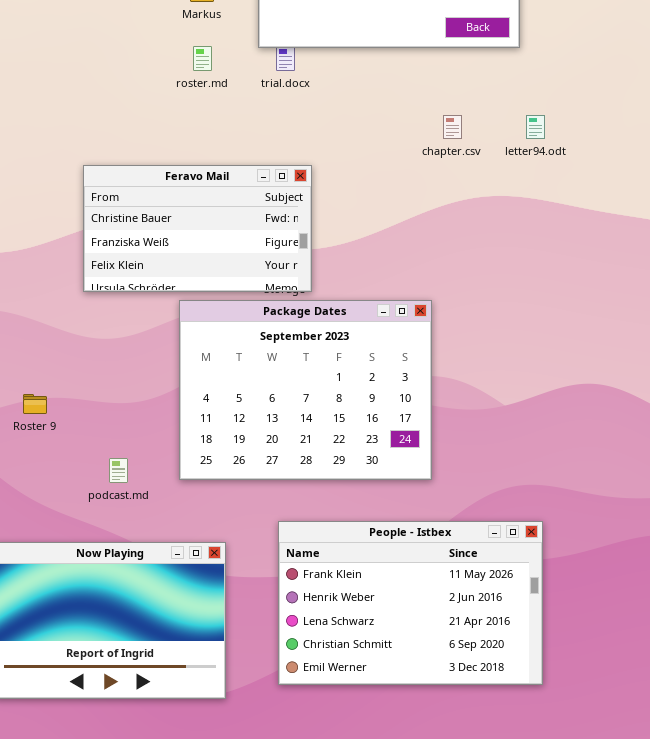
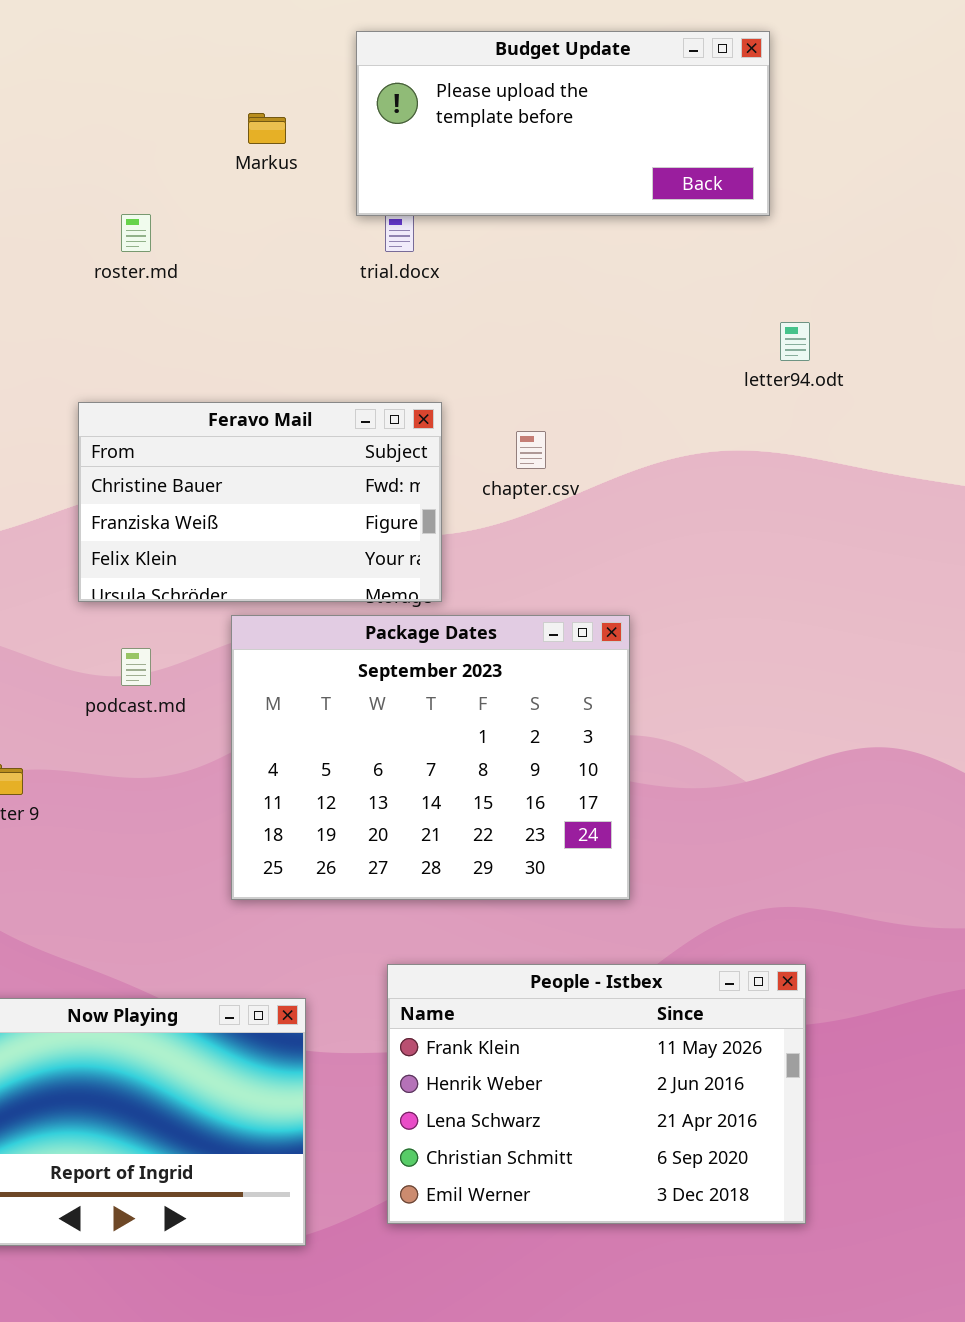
roster.md: [193,46,212,71] -> [121,214,151,252], moved
chapter.csv: [443,115,462,139] -> [516,431,546,469], moved
podcast.md: [109,458,128,483] -> [121,648,151,686], moved

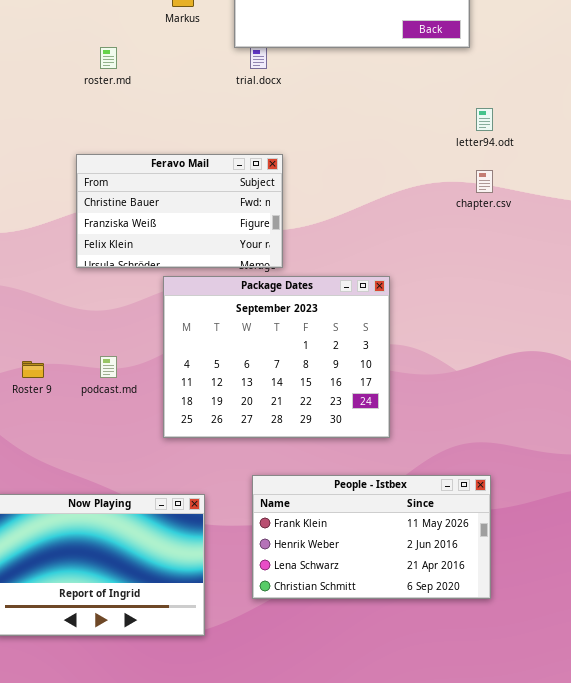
chapter.csv: [516,431,546,469] -> [476,170,493,193], moved
podcast.md: [121,648,151,686] -> [100,356,117,378], moved
People - Istbex: [387,964,806,1224] -> [252,475,491,599], resized

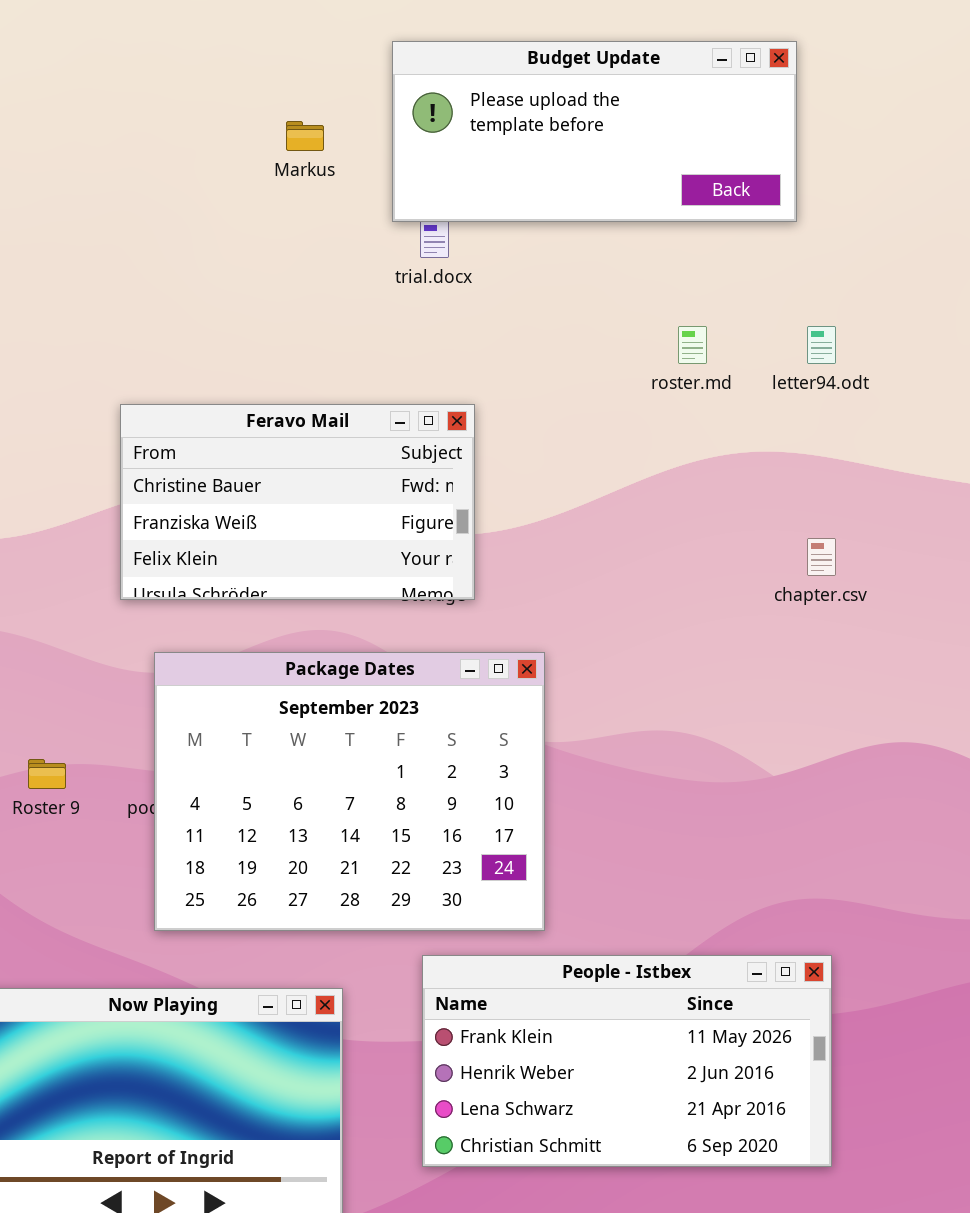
roster.md: [100,47,117,69] -> [678,326,707,364], moved
chapter.csv: [476,170,493,193] -> [807,538,836,576], moved
Package Dates: [163,276,390,438] -> [154,652,545,931], moved

